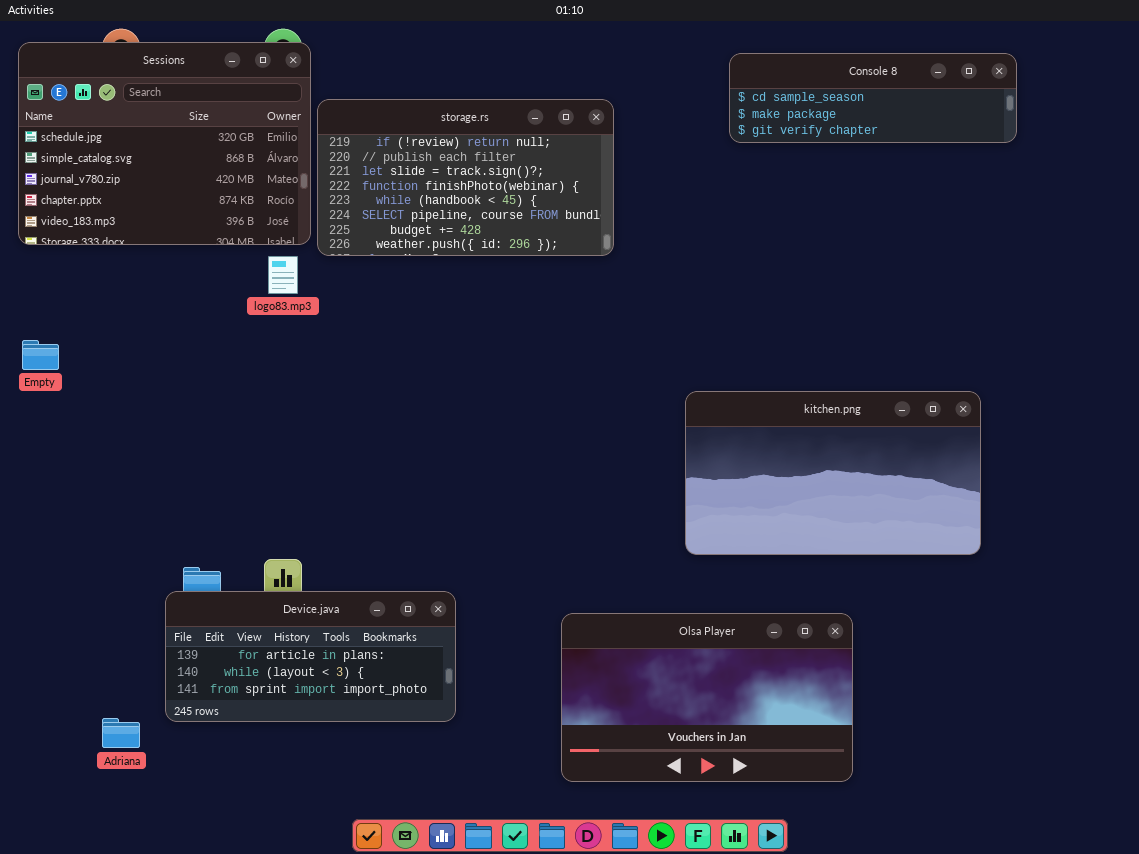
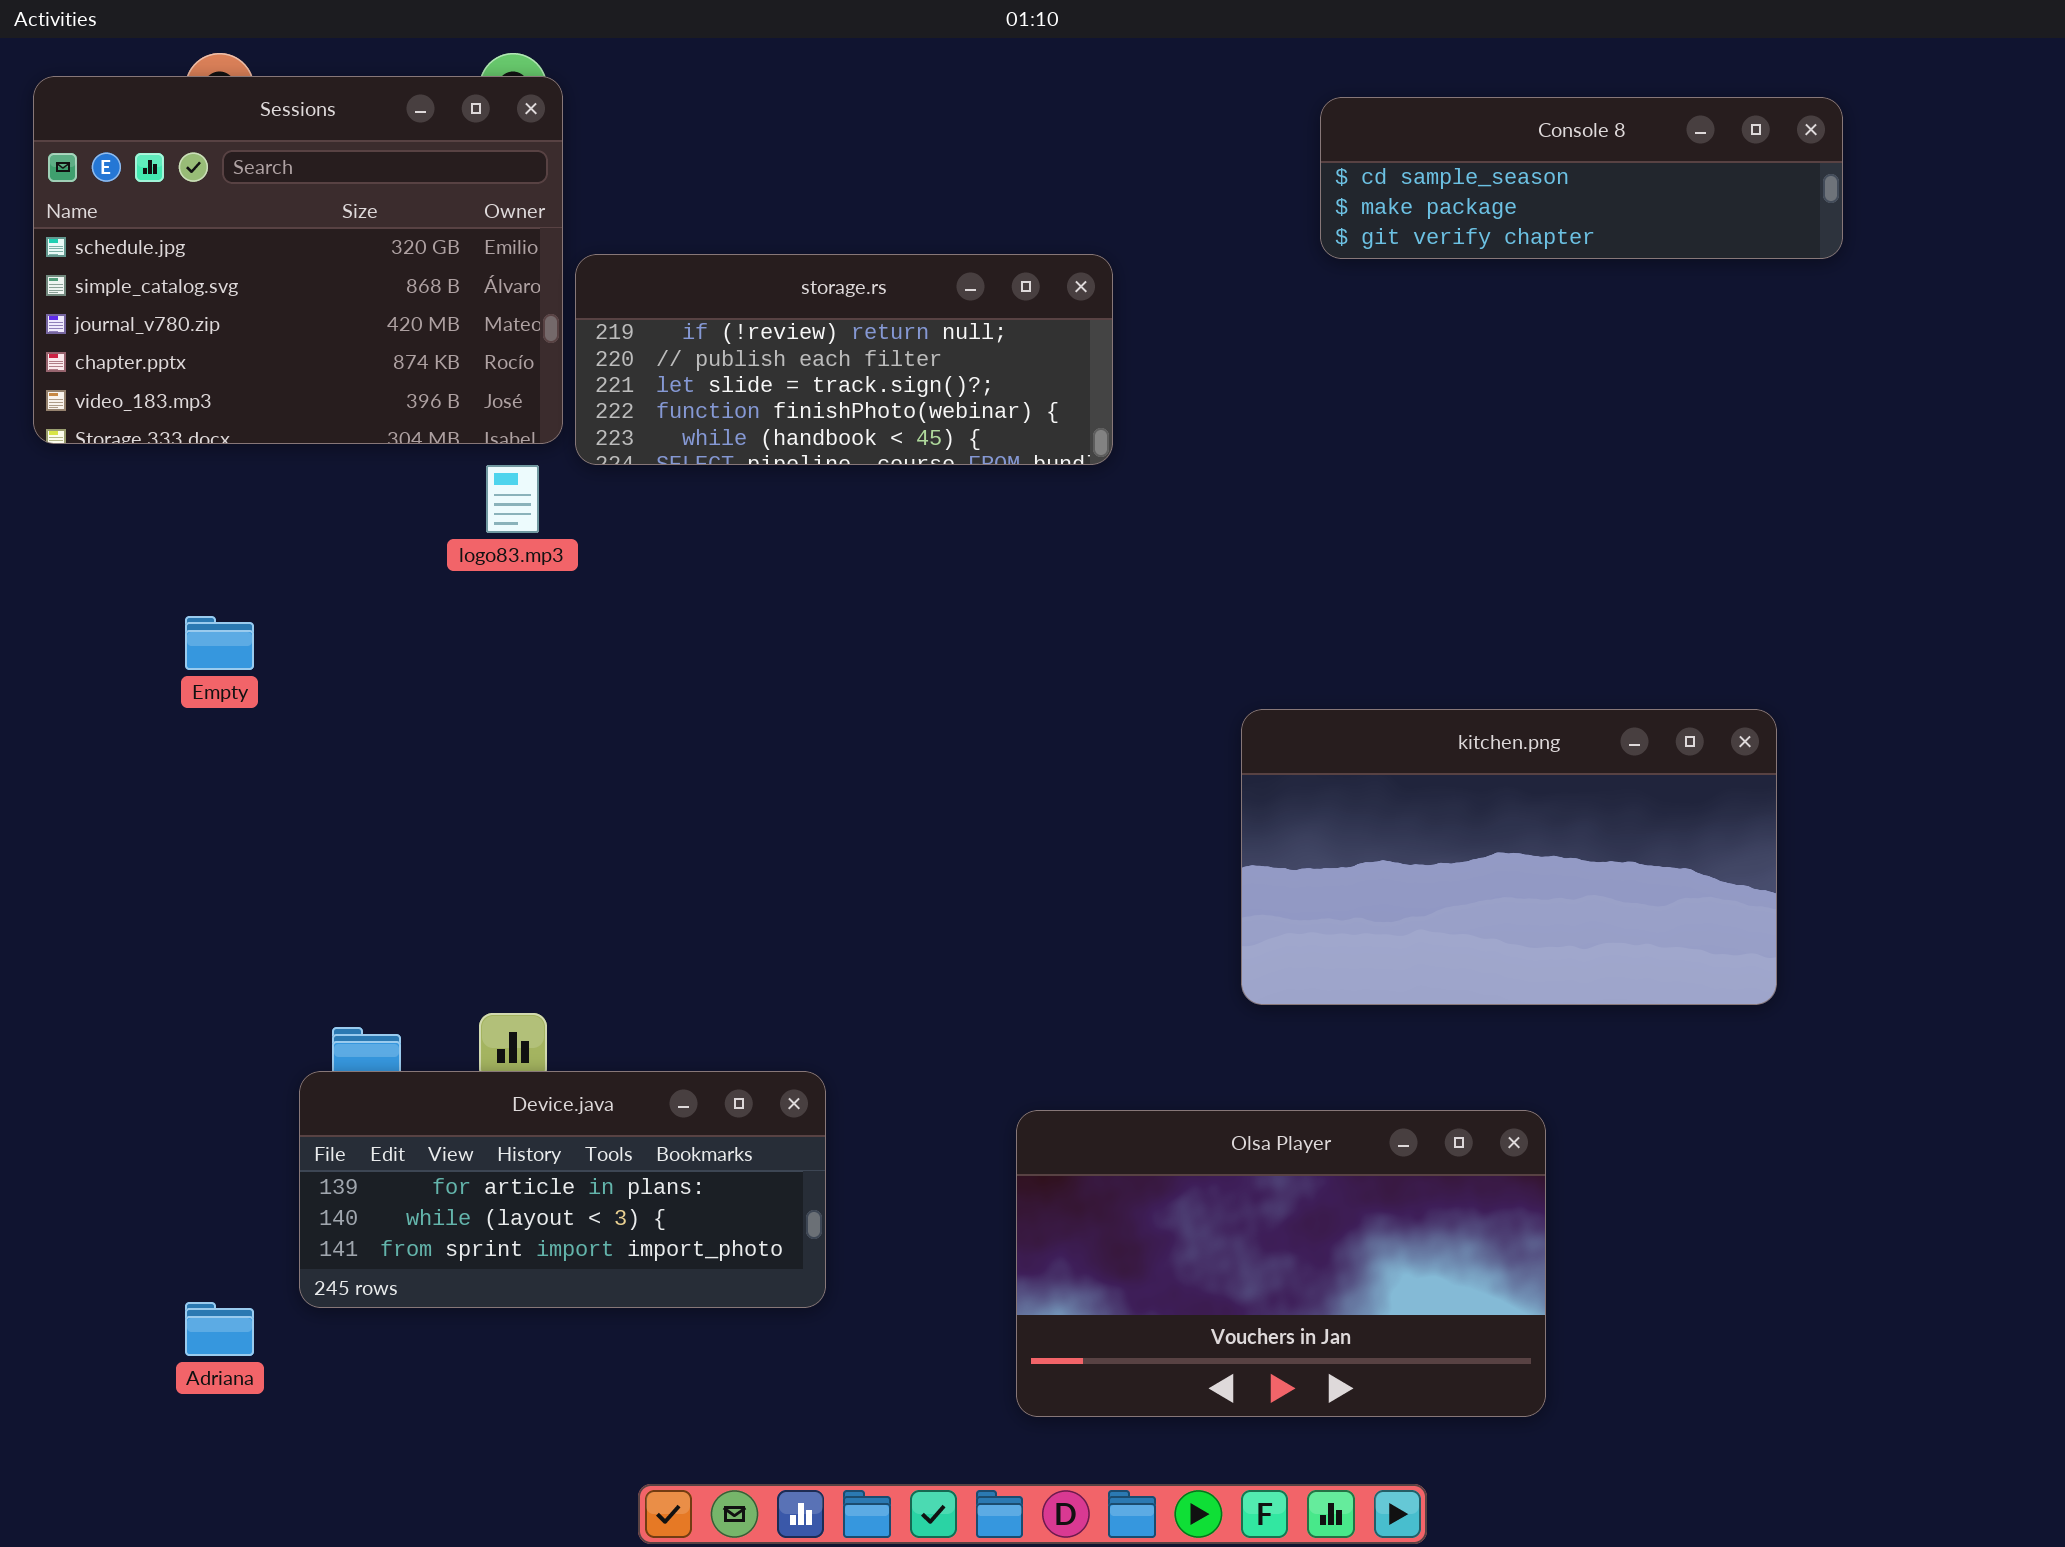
storage.rs: [317,99,614,256] -> [575,254,1113,465], resized
Empty: [22,340,59,370] -> [185,616,254,670], moved

